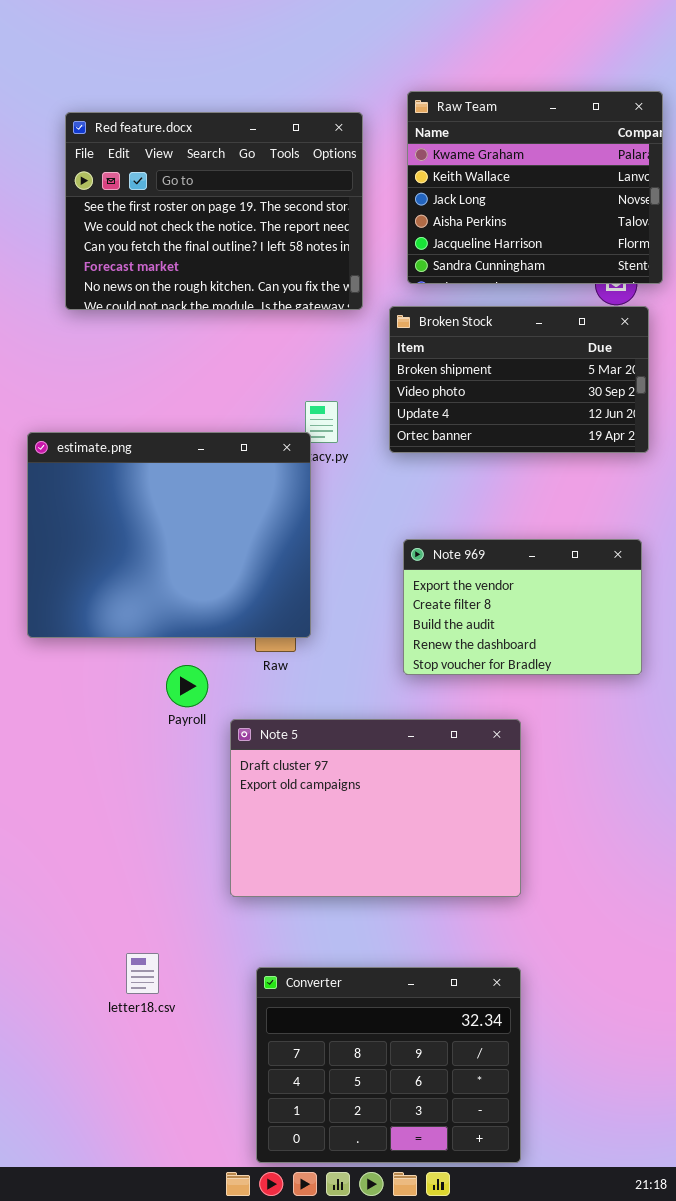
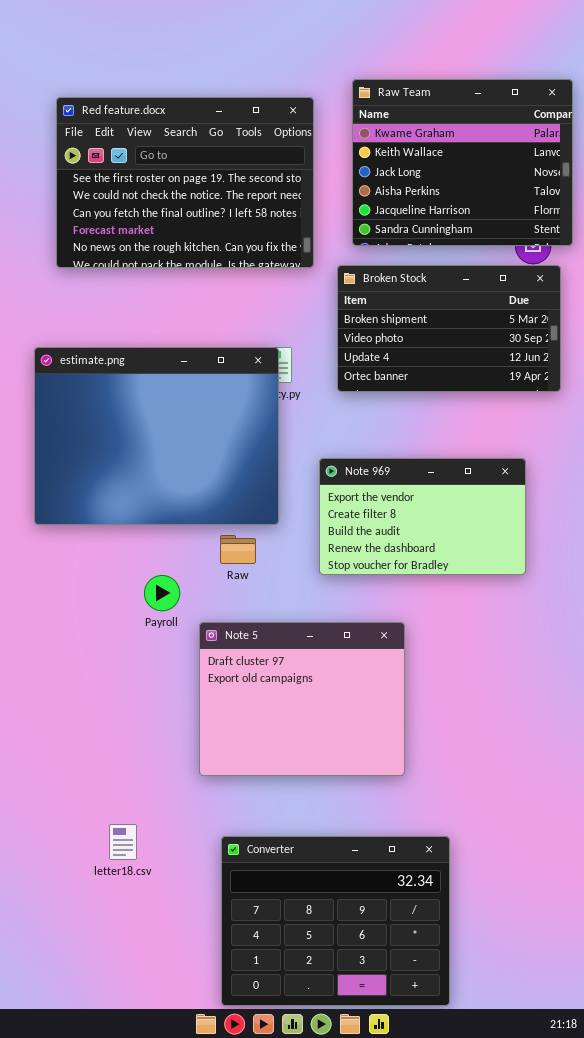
estimate.png: [27,432,311,638] -> [34,347,279,525], moved
Note 969: [403,539,642,675] -> [319,458,526,575], moved
Note 5: [230,719,521,897] -> [199,622,405,776], resized

